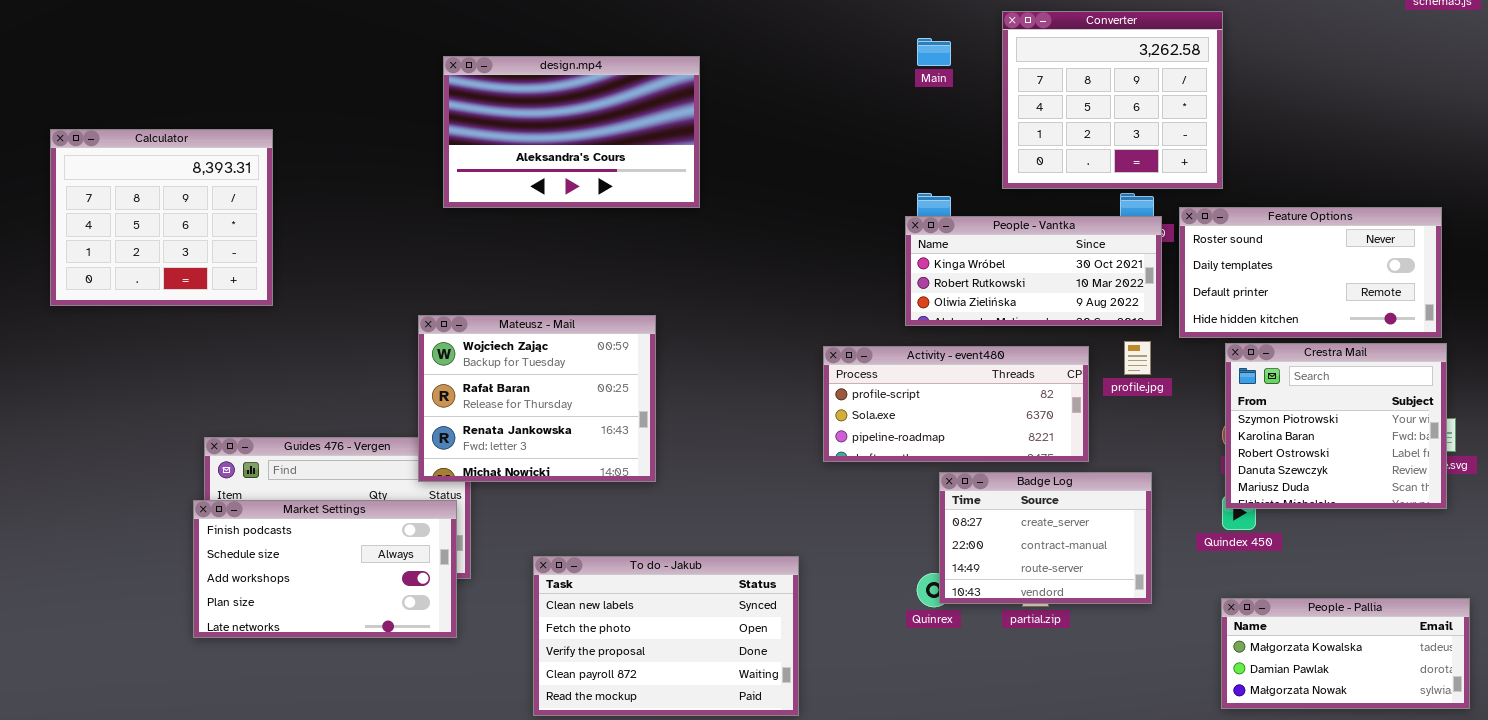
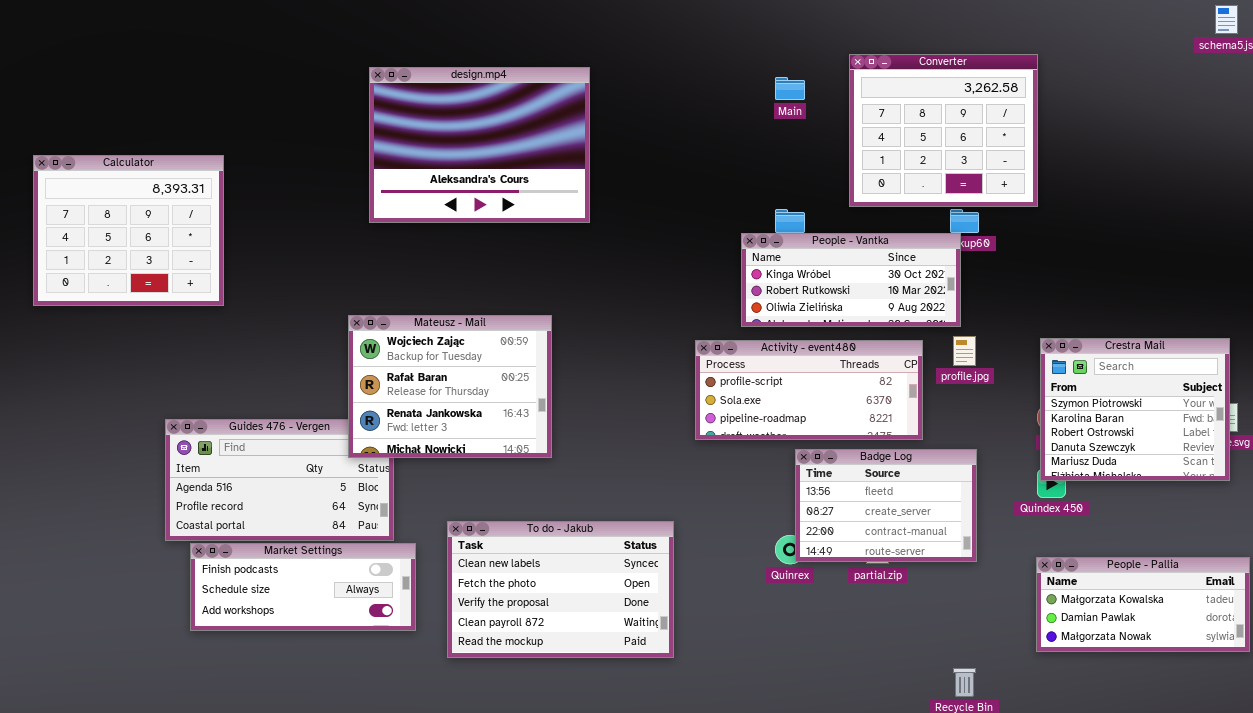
design.mp4: [443,56,700,208] -> [369,67,590,223], resized
Feature Options: [1179,207,1442,338] -> none, closed
People - Vantka: [905,216,1162,326] -> [741,233,961,327], moved
Badge Log: [939,472,1152,604] -> [795,449,977,562], scrolled up 1 row
Market Settings: [193,500,457,638] -> [190,543,416,631], moved, resized

